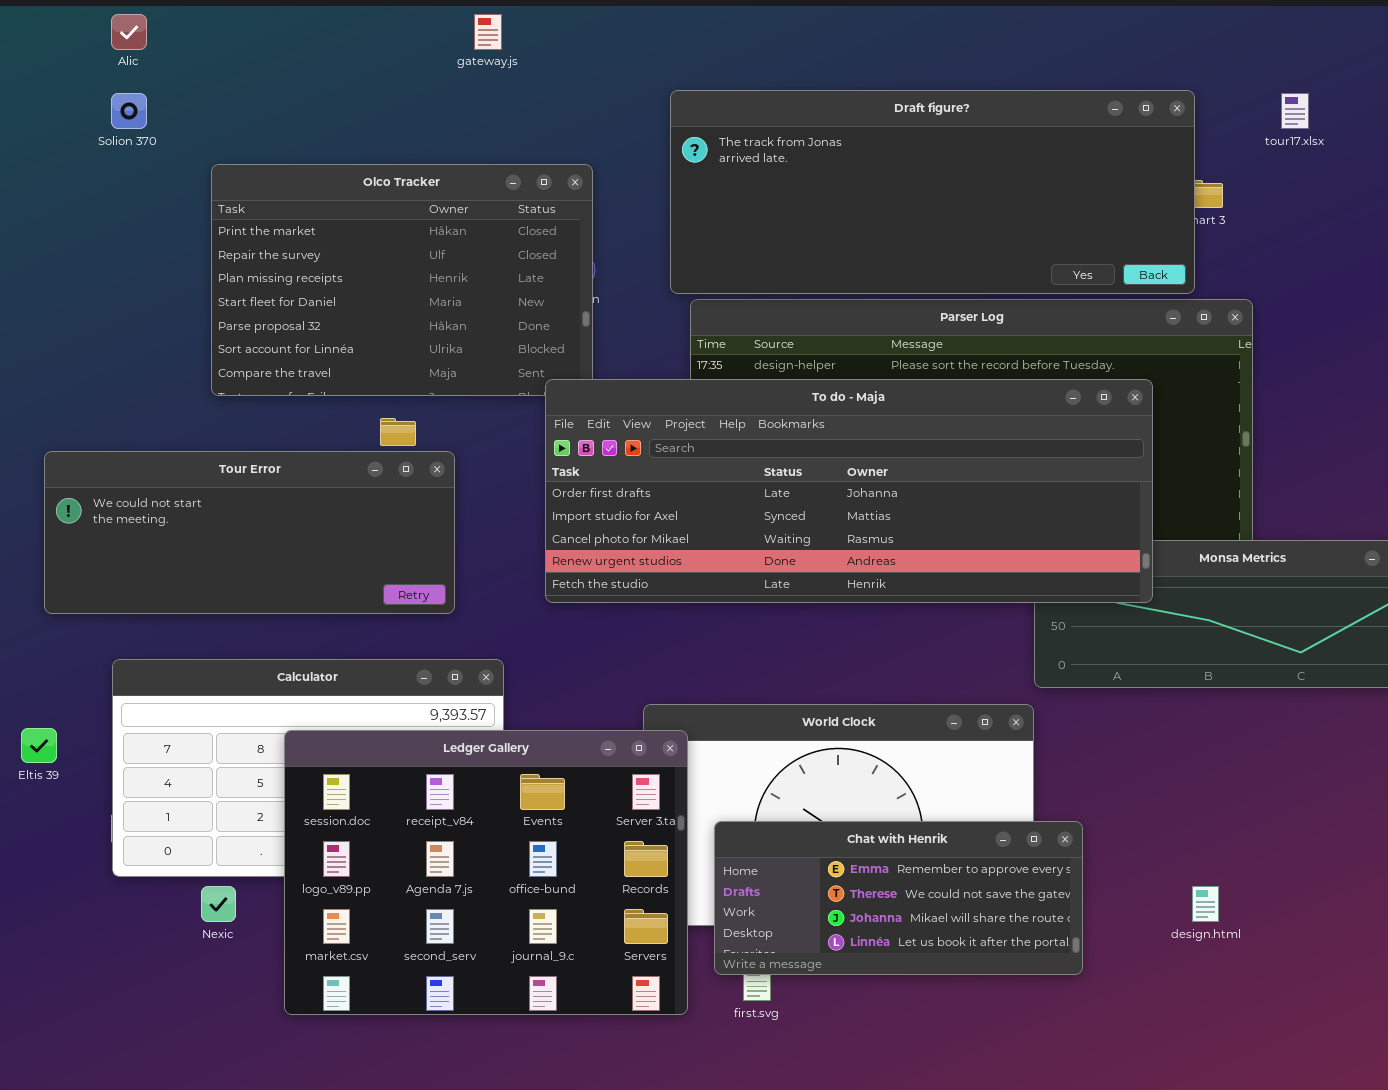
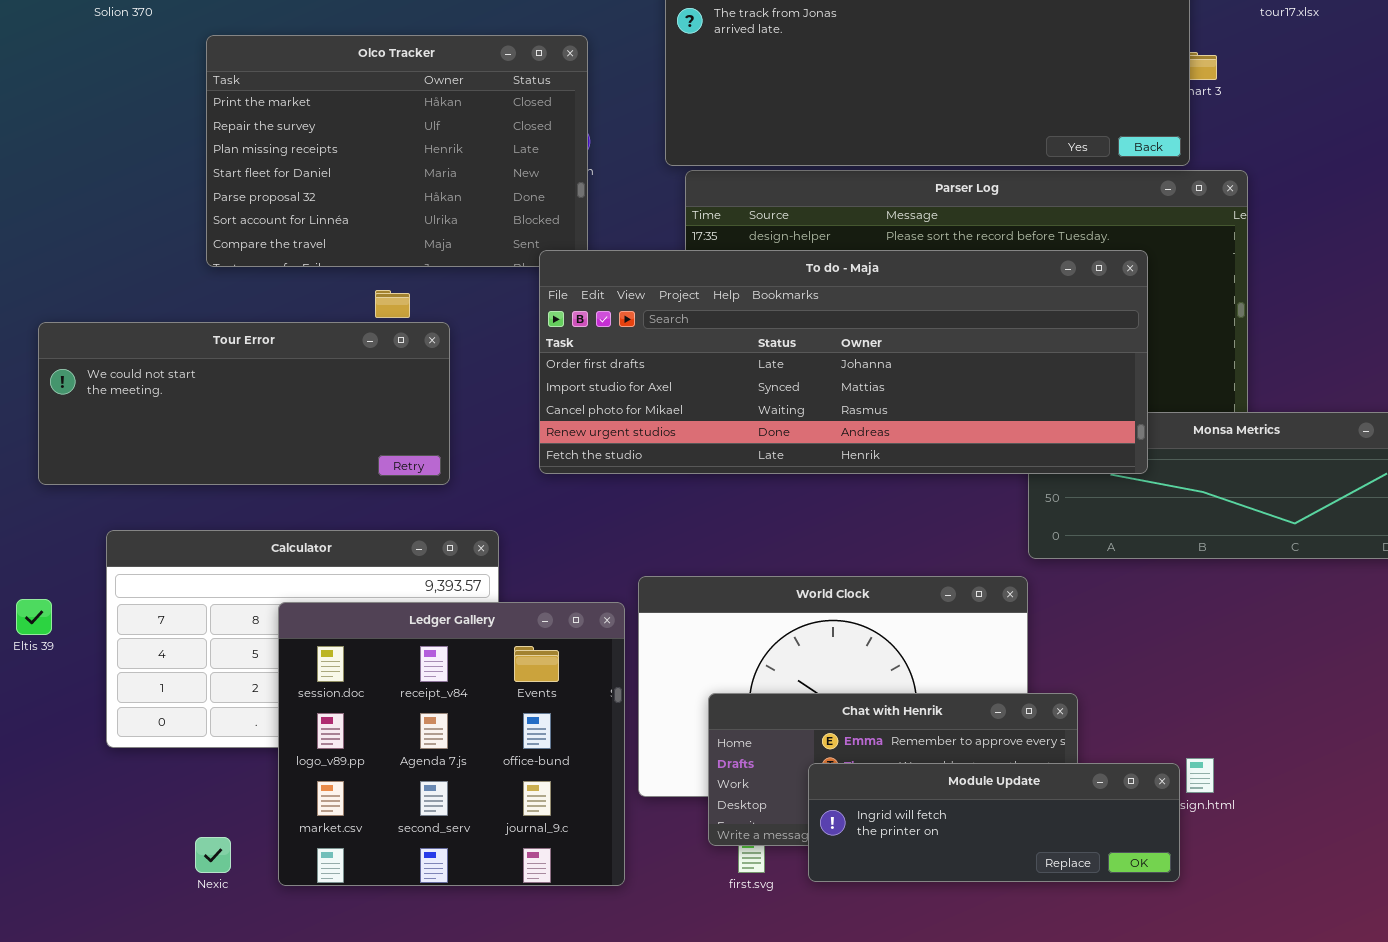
Ledger Gallery: [284,730,688,1015] -> [278,602,625,886], resized
Nexic: [201,886,236,922] -> [195,837,231,873], moved
Module Update: none -> [808,763,1180,882], opened

